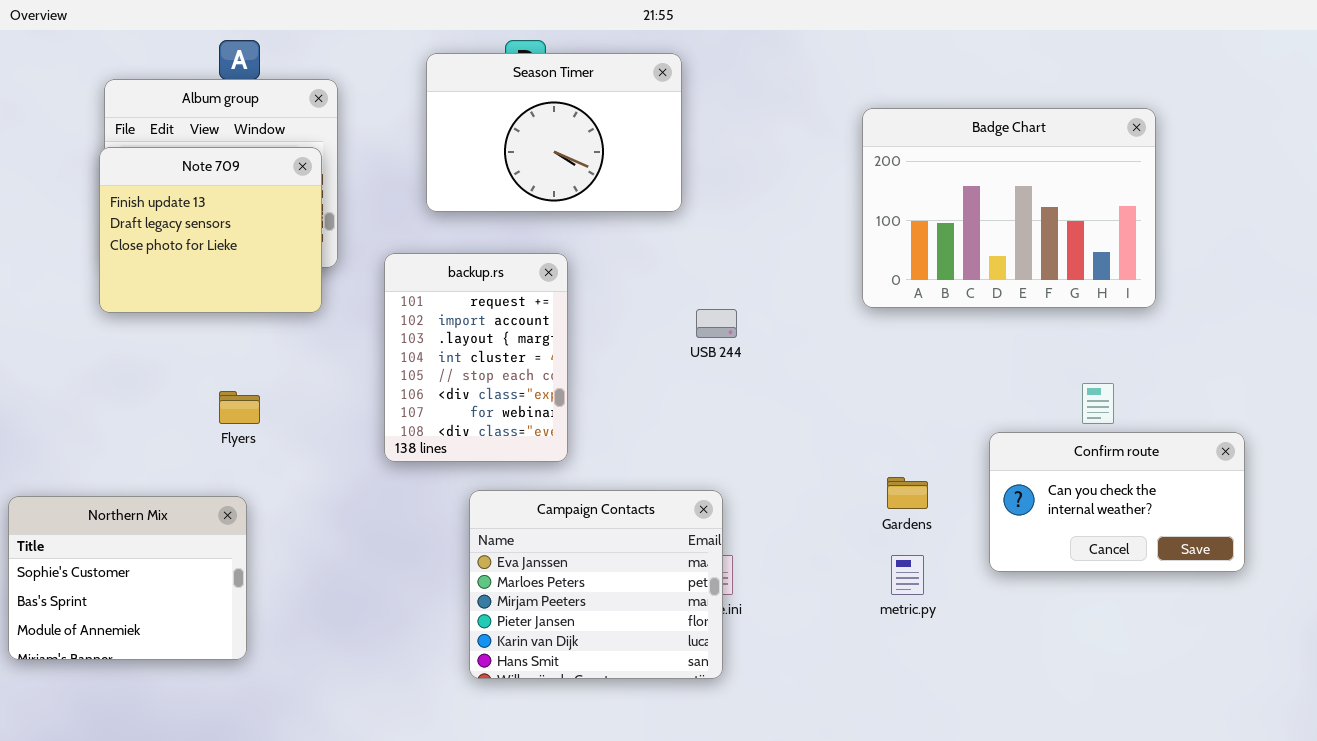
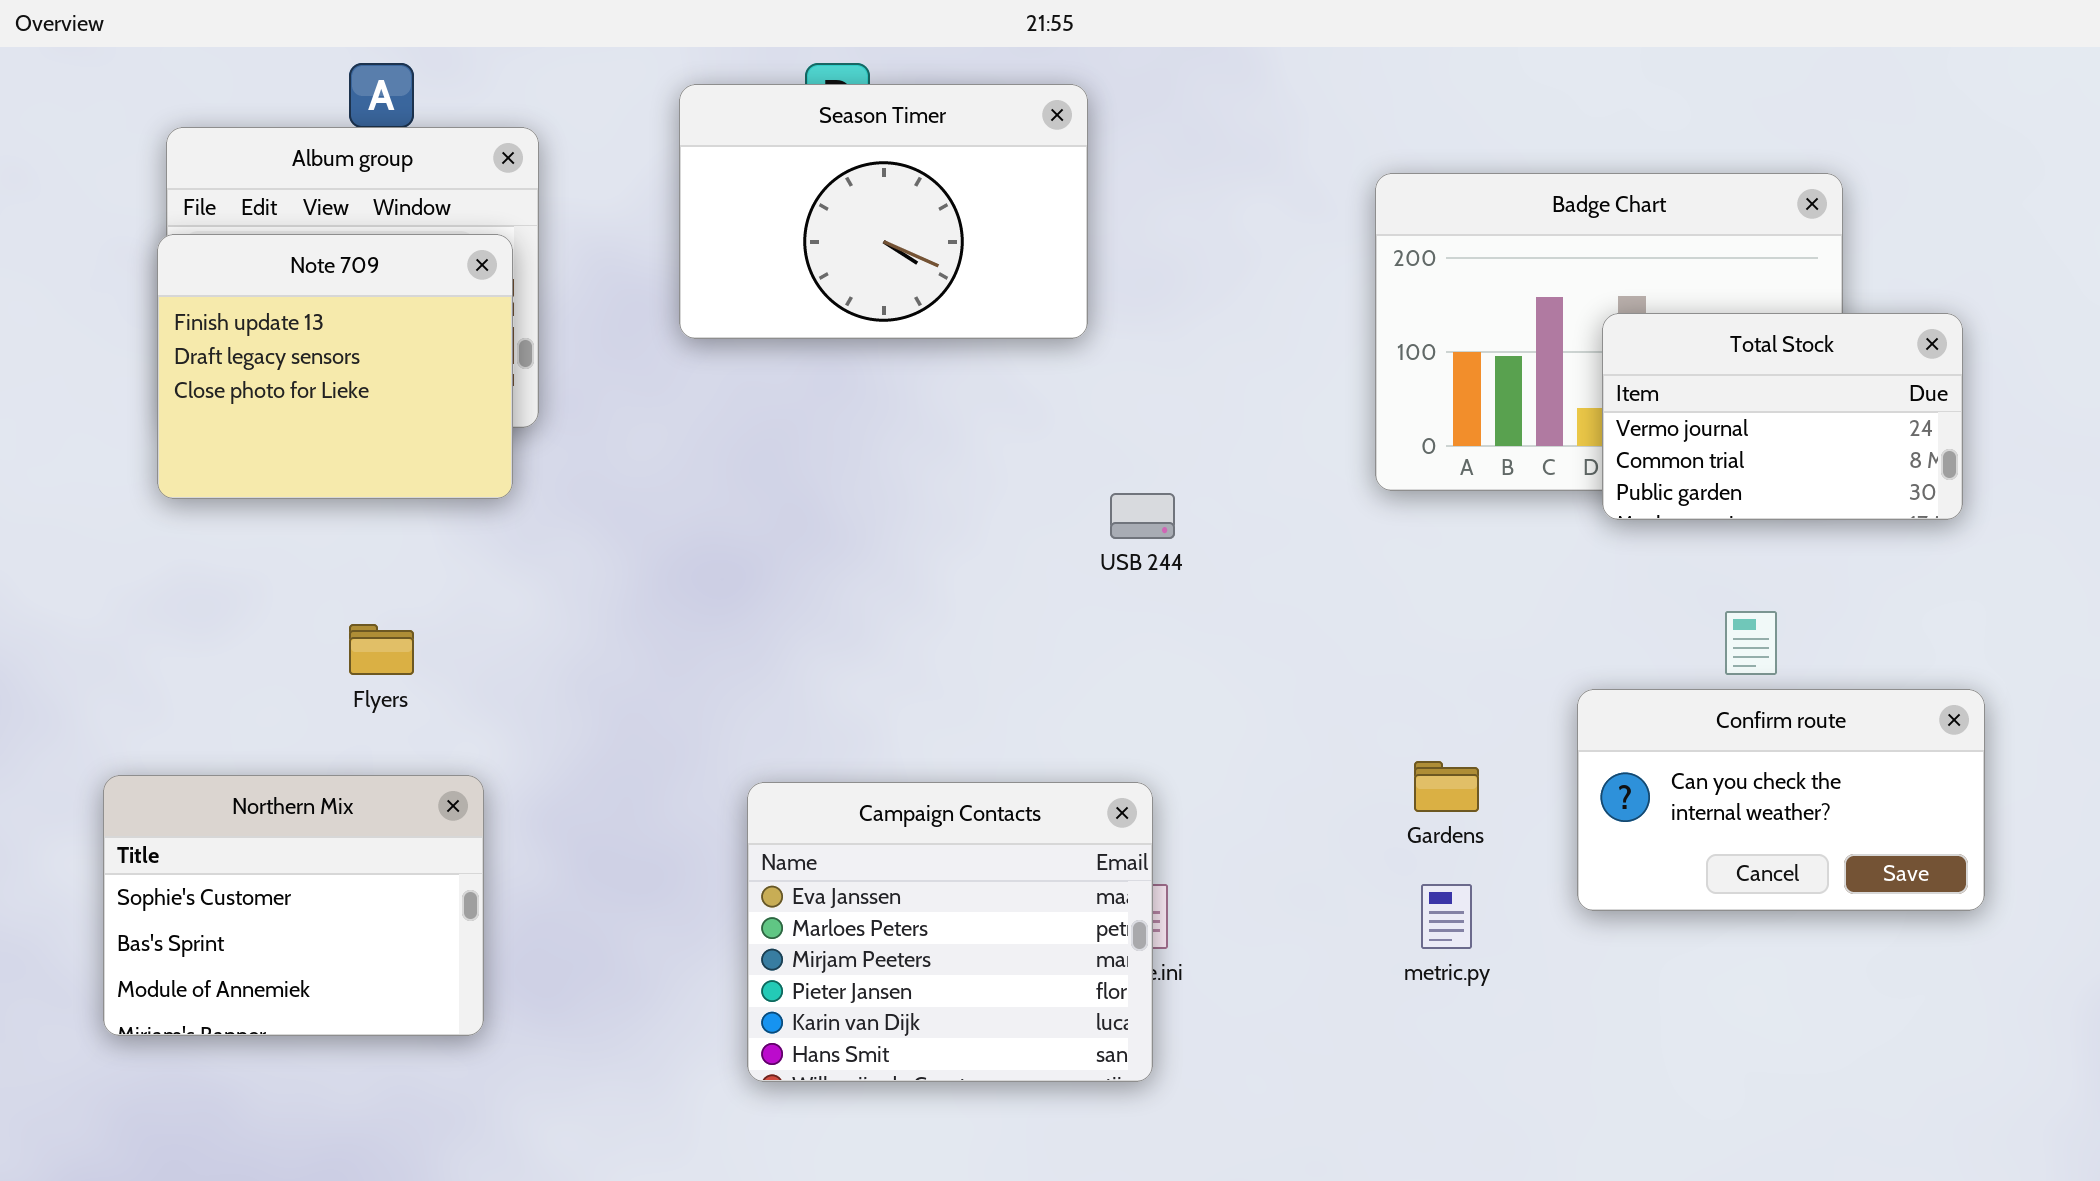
Total Stock: none -> [1602,313,1963,520], opened
backup.rs: [384,253,568,462] -> none, closed
Northern Mix: [8,496,247,660] -> [103,775,484,1036], moved

